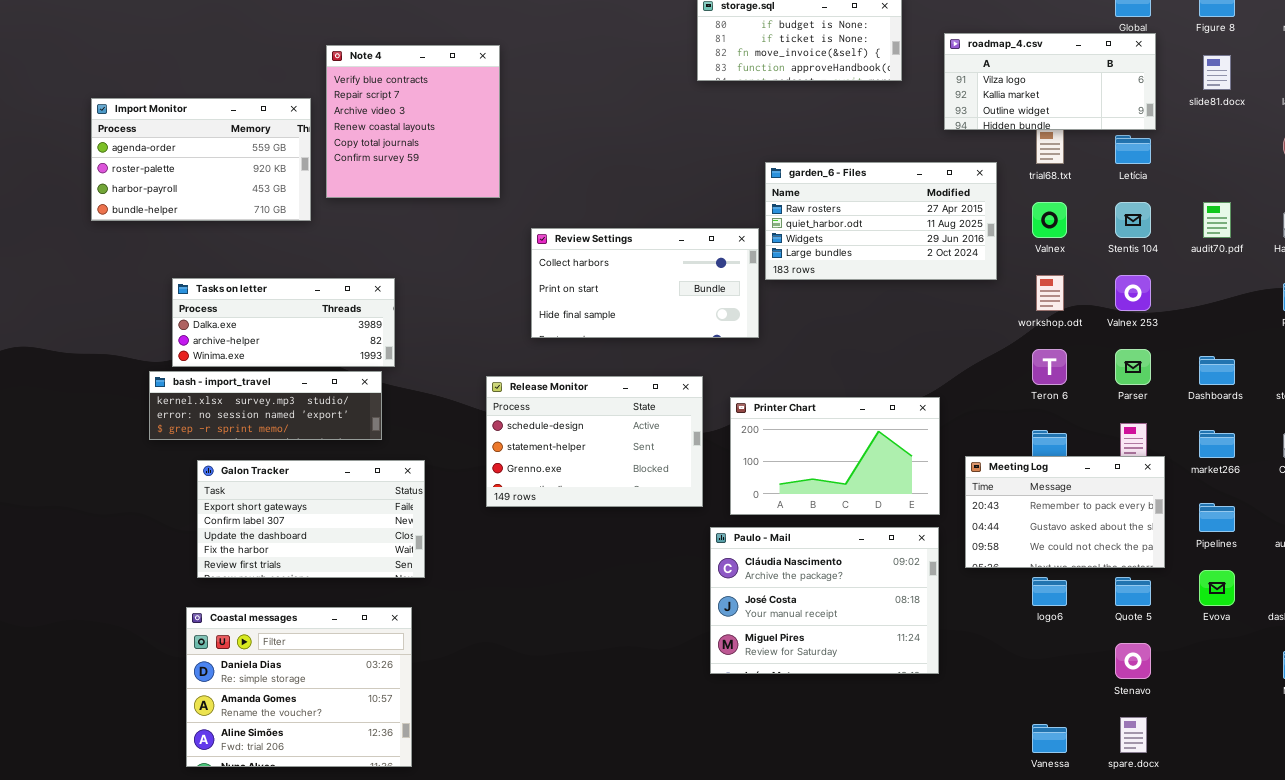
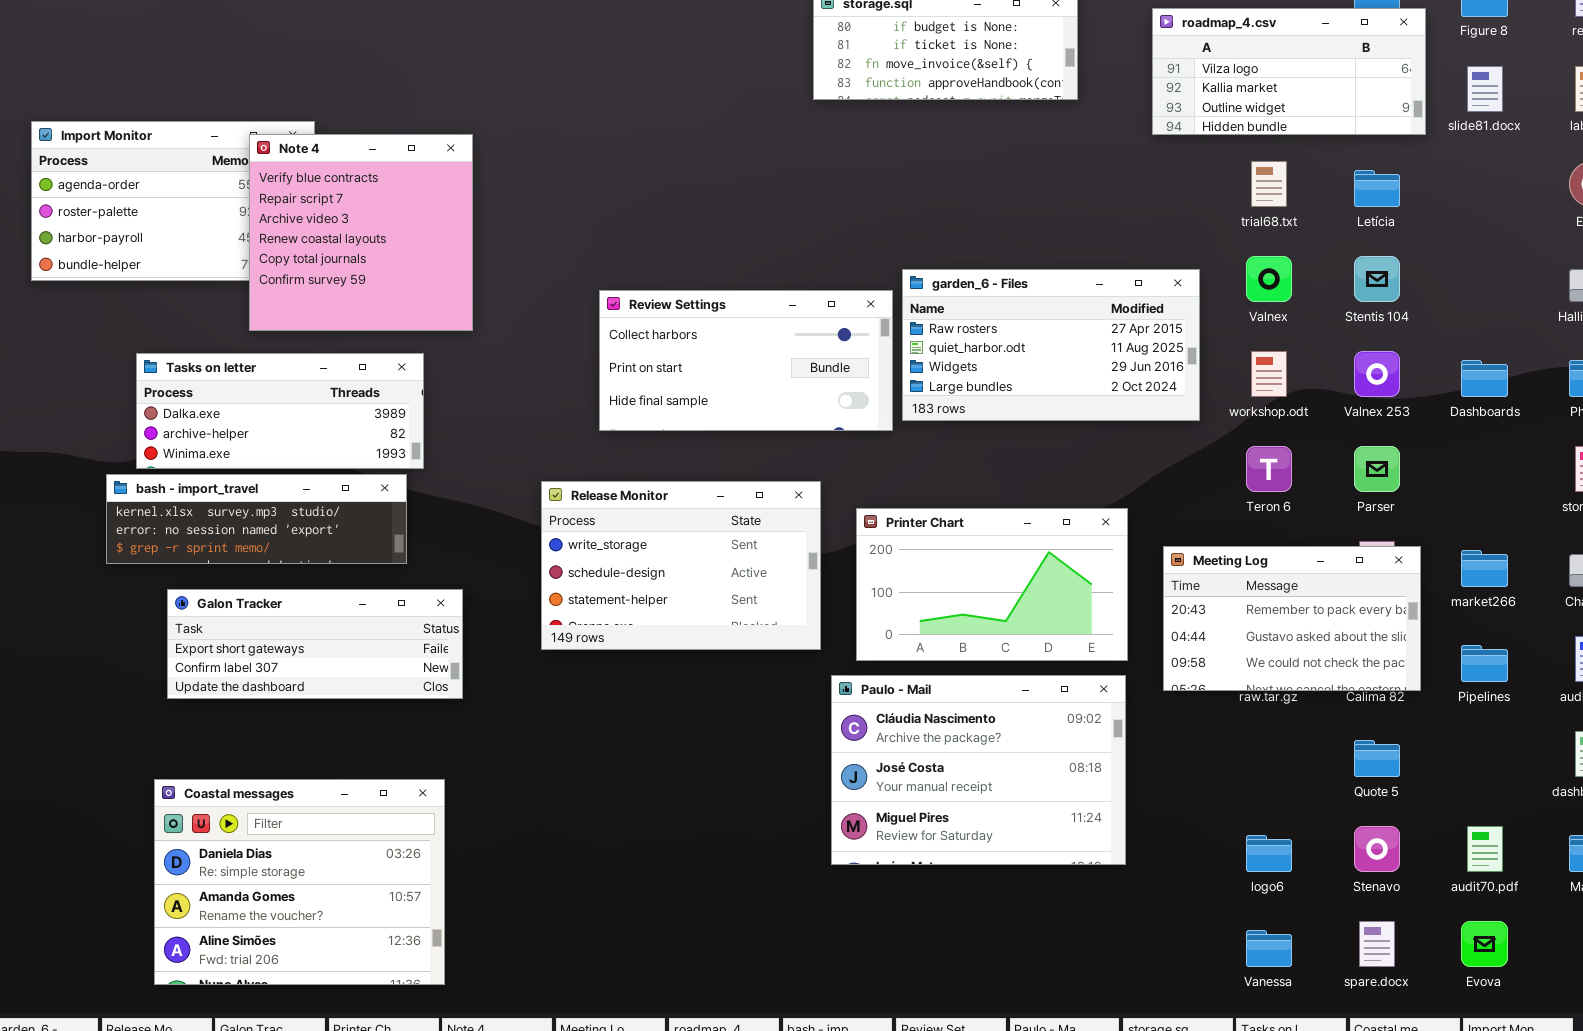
roadmap_4.csv: [944,33,1156,130] -> [1152,8,1426,135], moved
Note 4: [326,45,500,198] -> [249,134,473,331], moved
garden_6 - Files: [765,162,997,280] -> [902,269,1200,421], moved
audit70.pdf: [1203,202,1231,238] -> [1467,826,1503,872], moved
Dashboards: [1199,356,1235,385] -> [1461,360,1508,397], moved
Release Monitor: [486,376,703,507] -> [541,481,821,650], scrolled up 1 row
Meeting Log: [965,456,1165,568] -> [1163,546,1421,691], moved
Galon Tracker: [197,460,425,578] -> [167,589,463,699], resized
Evova: [1199,570,1235,606] -> [1461,921,1508,967], moved
logo6: [1032,577,1067,606] -> [1246,835,1292,872], moved

